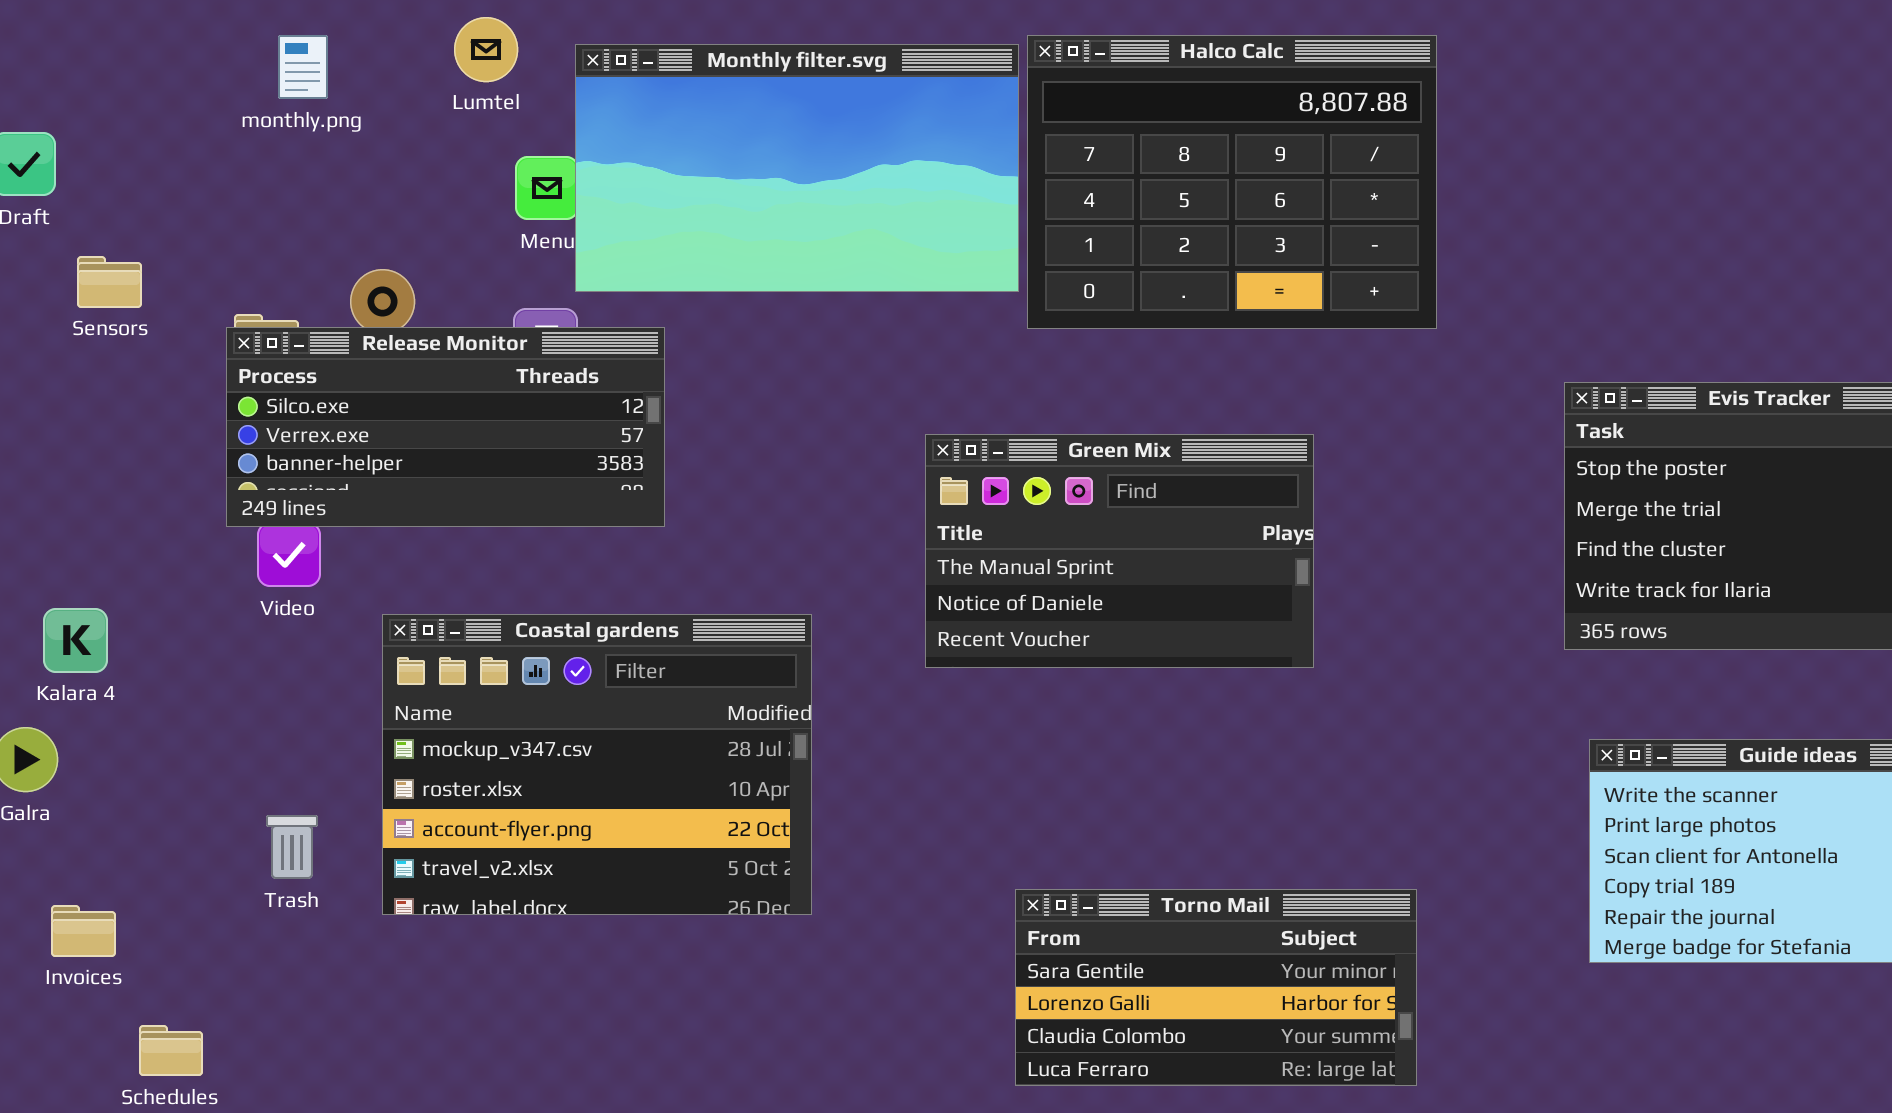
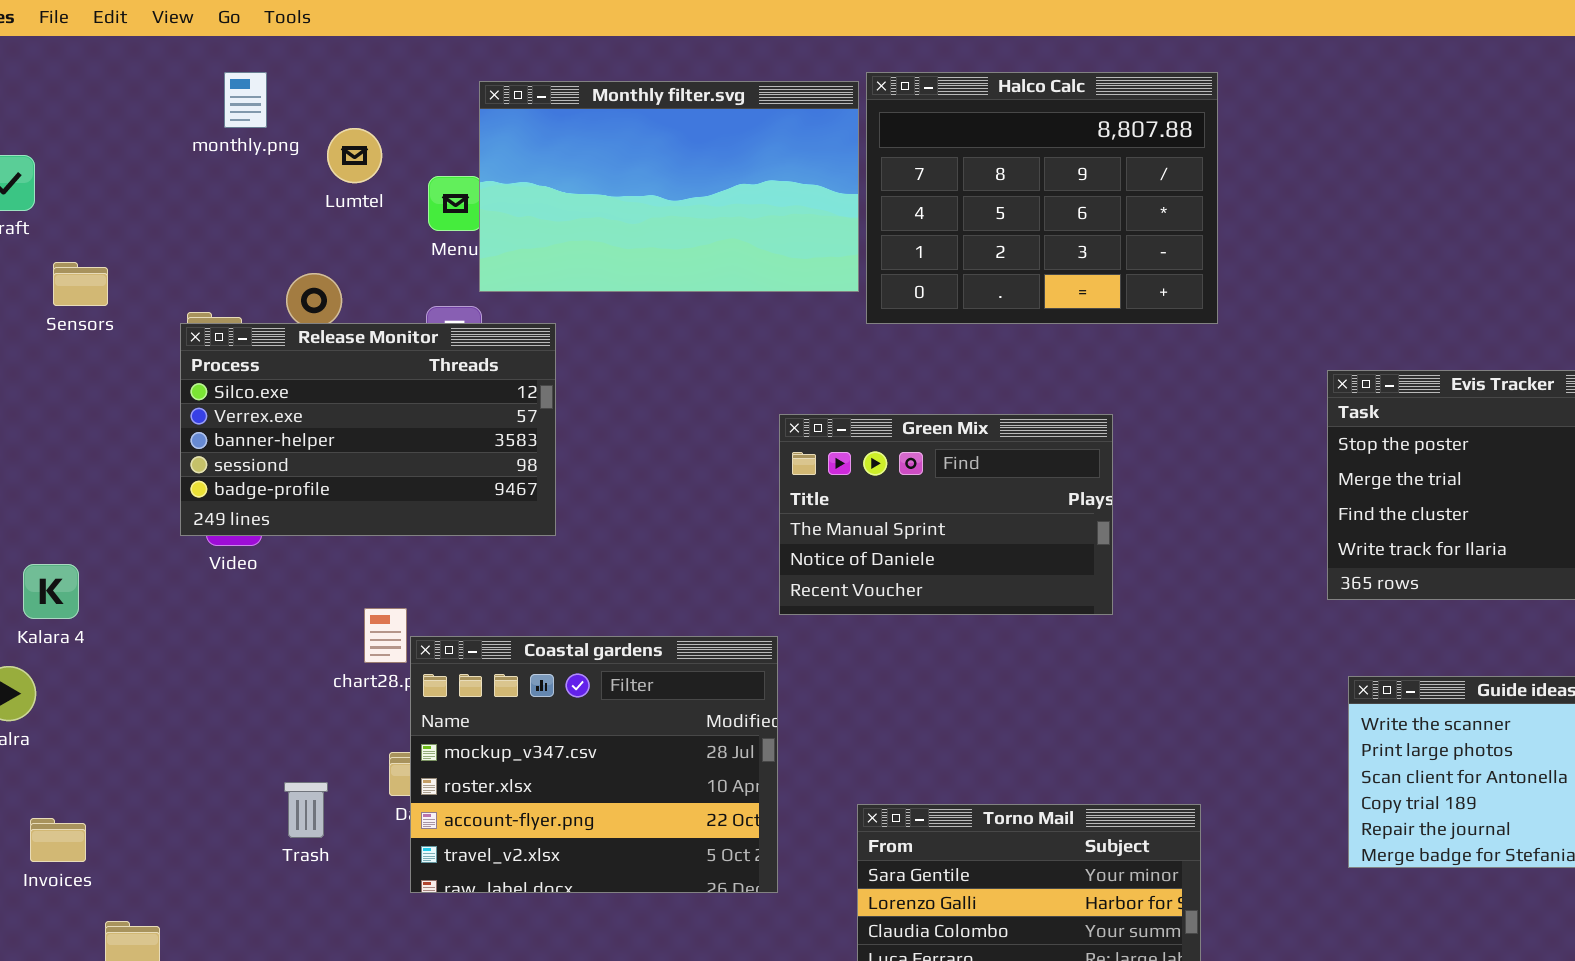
Lumtel: [454,17,518,82] -> [327,128,382,183], moved
Release Monitor: [226,327,665,527] -> [180,323,556,536], resized
Coastal gardens: [382,614,812,915] -> [410,636,778,893], moved
Trash: [266,815,318,879] -> [284,782,328,838], moved

